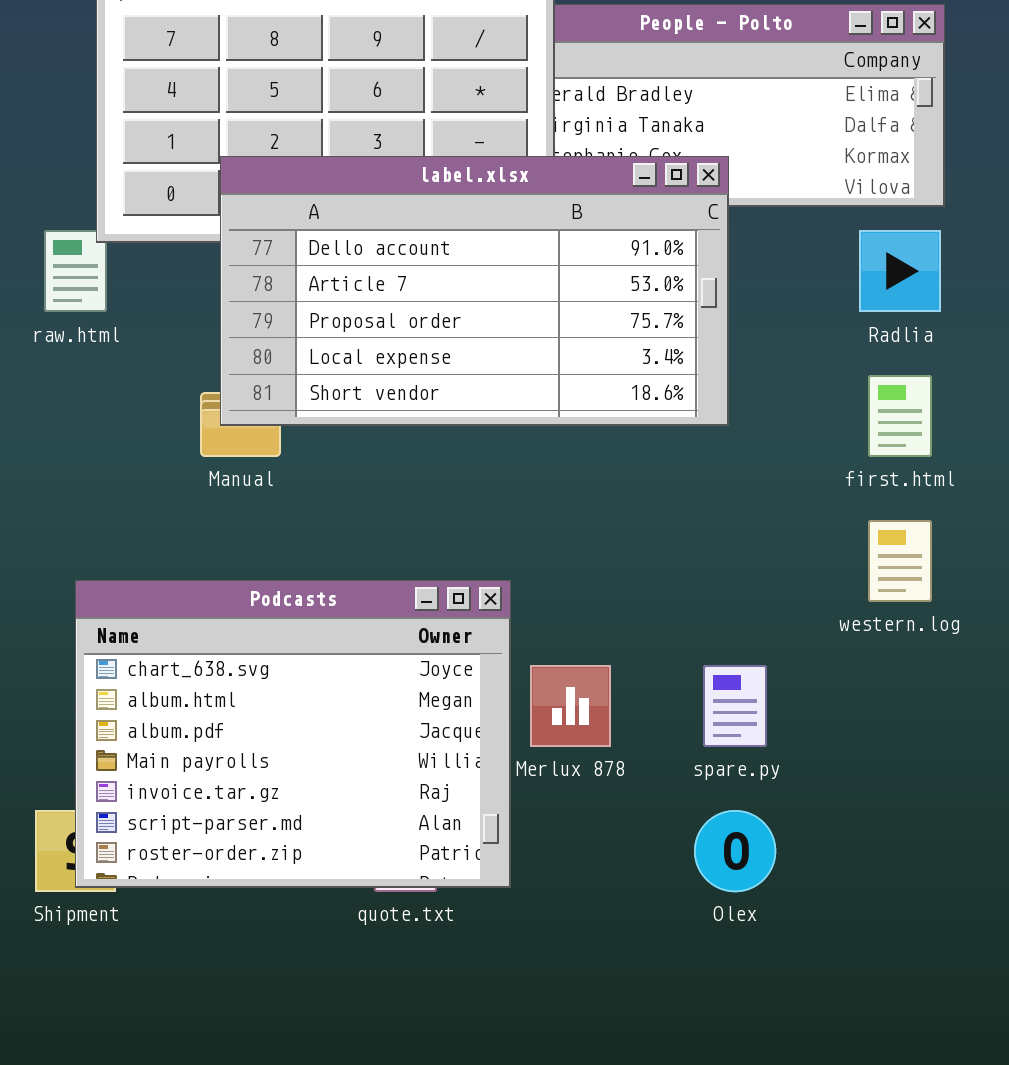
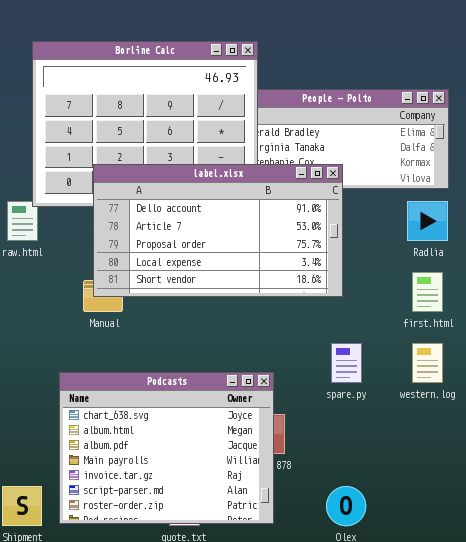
Podcasts: [75,580,511,888] -> [59,372,274,524], moved
spare.py: [703,665,767,747] -> [331,343,362,383], moved

